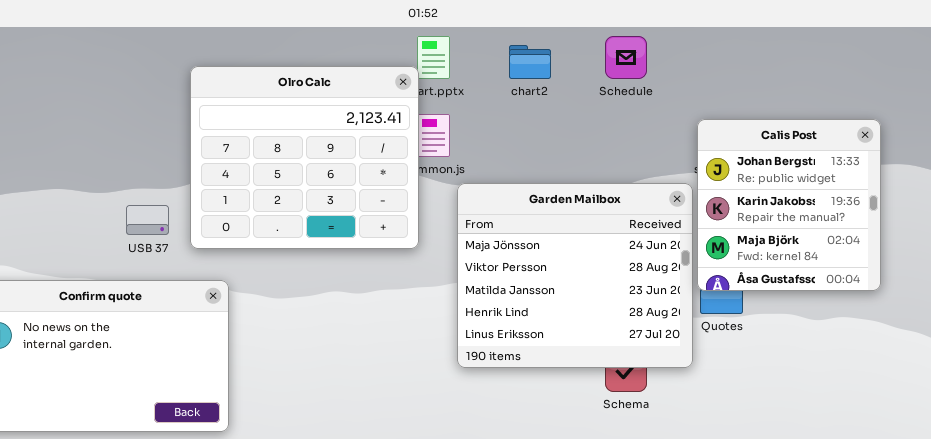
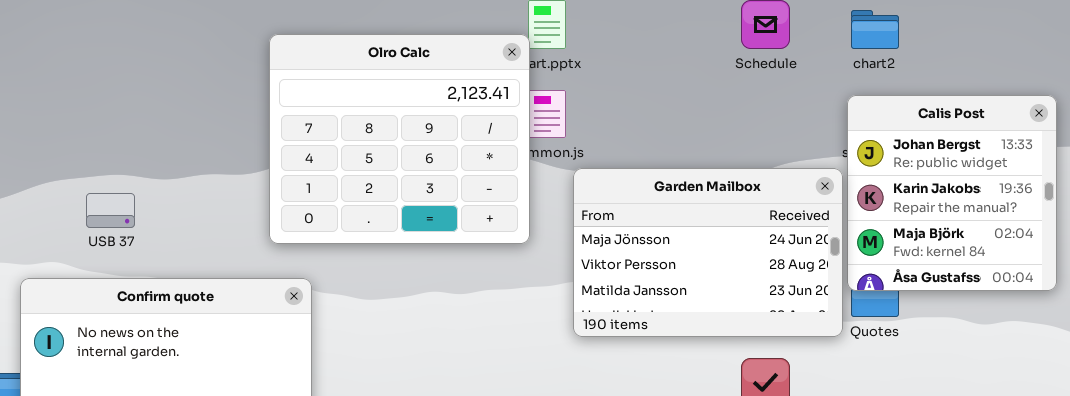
chart2: [509,45,551,79] -> [851,10,899,49], moved
Garden Mailbox: [457,183,693,368] -> [573,168,843,337], resized
USB 37: [126,205,169,235] -> [86,193,135,228], moved

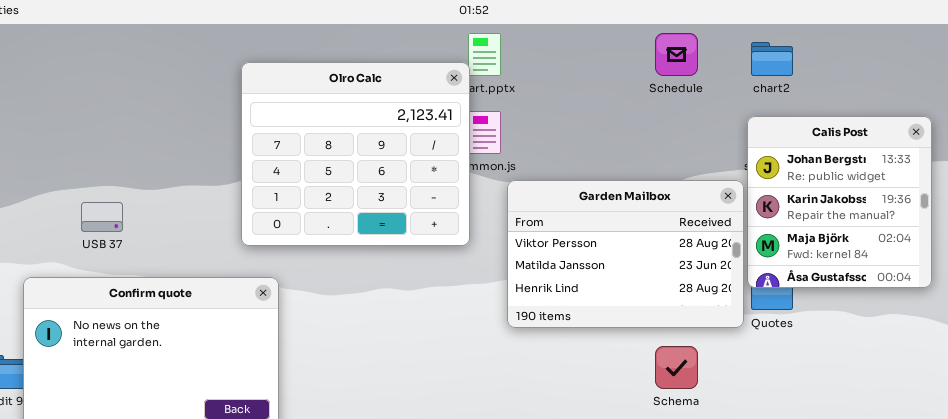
Garden Mailbox: [573,168,843,337] -> [507,180,744,328], scrolled down 1 row

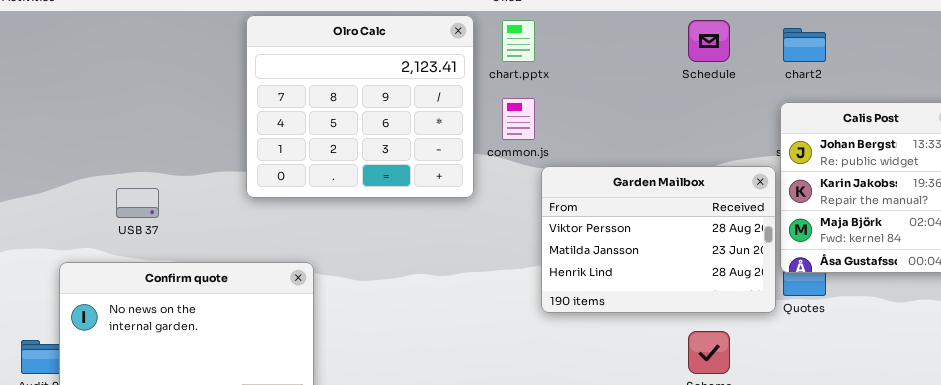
Olro Calc: [241,62,470,246] -> [246,15,474,198], moved

